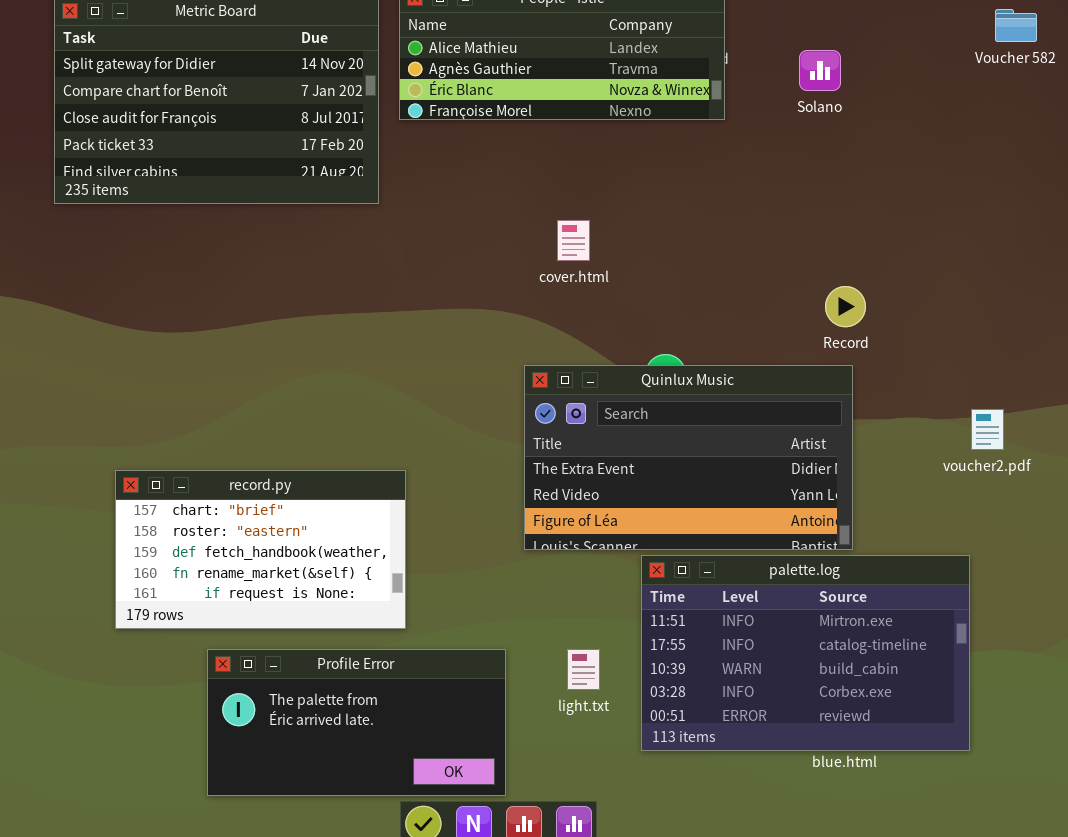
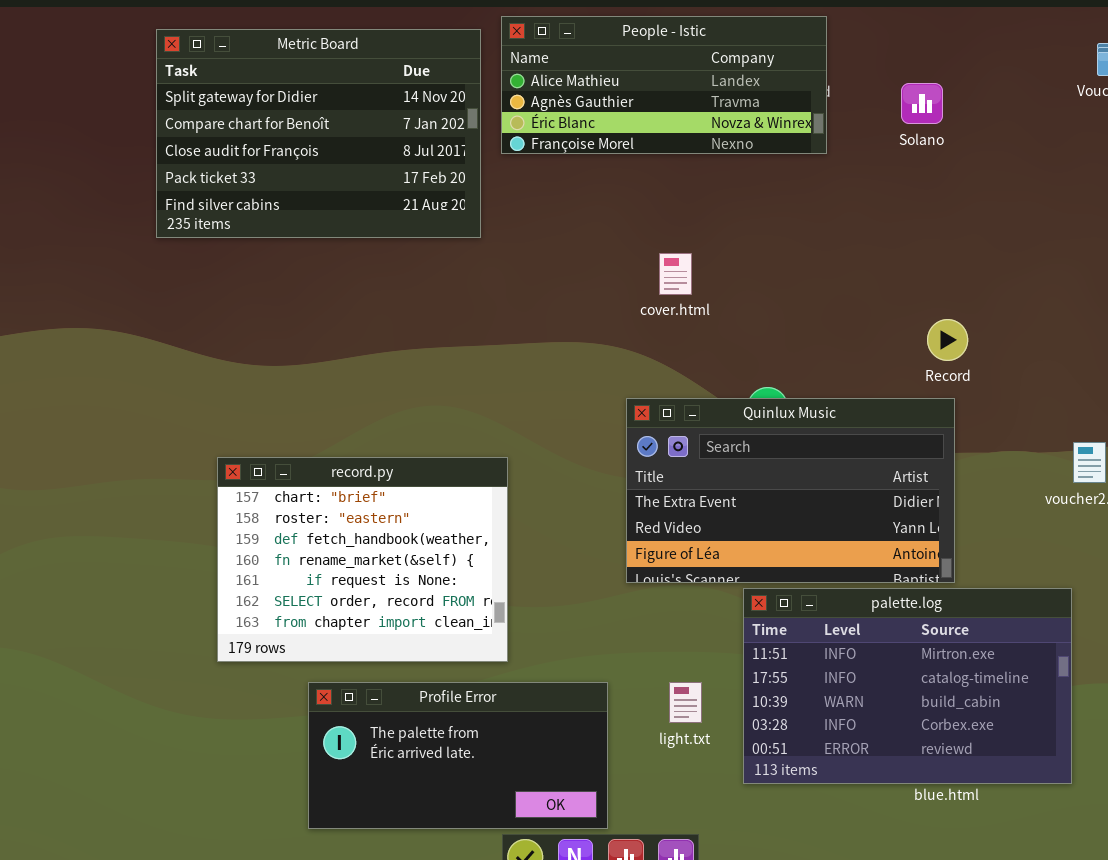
record.py: [115,470,406,629] -> [217,457,508,662], resized

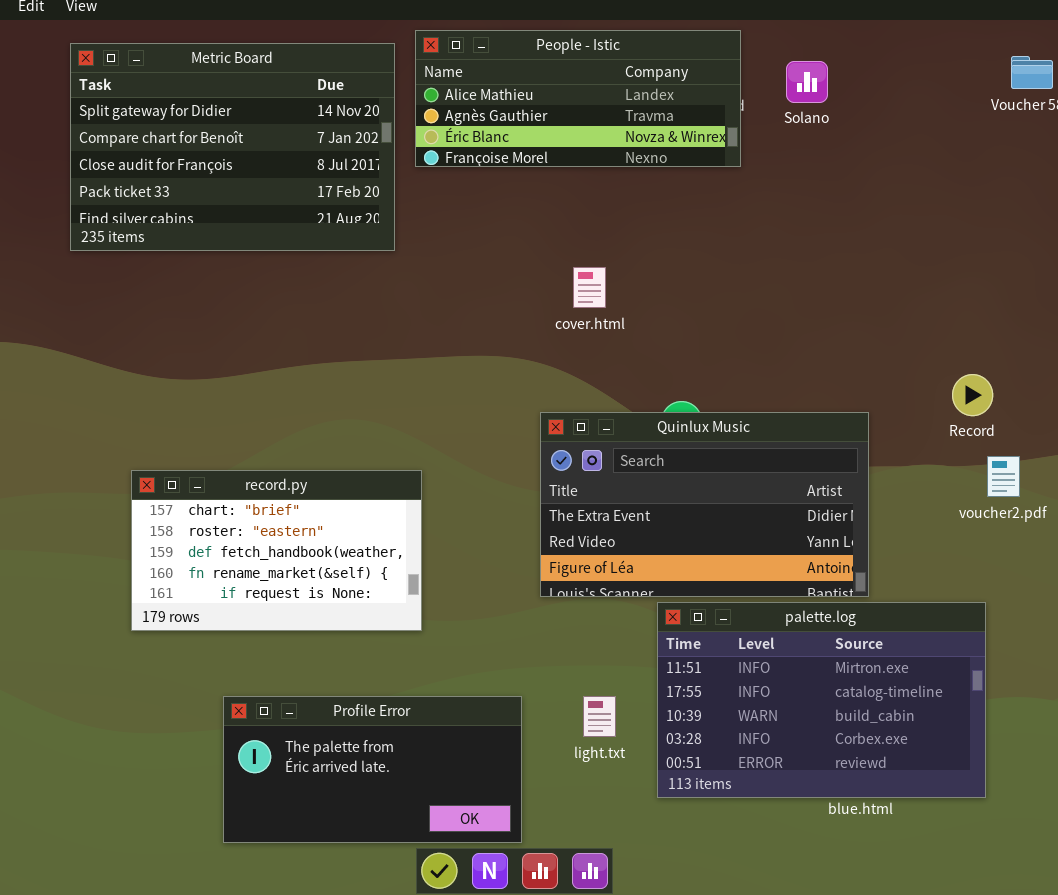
Solano: [901,83,943,124] -> [786,61,828,103], moved
Record: [927,319,968,361] -> [952,374,993,416], moved
record.py: [217,457,508,662] -> [131,470,422,631], resized

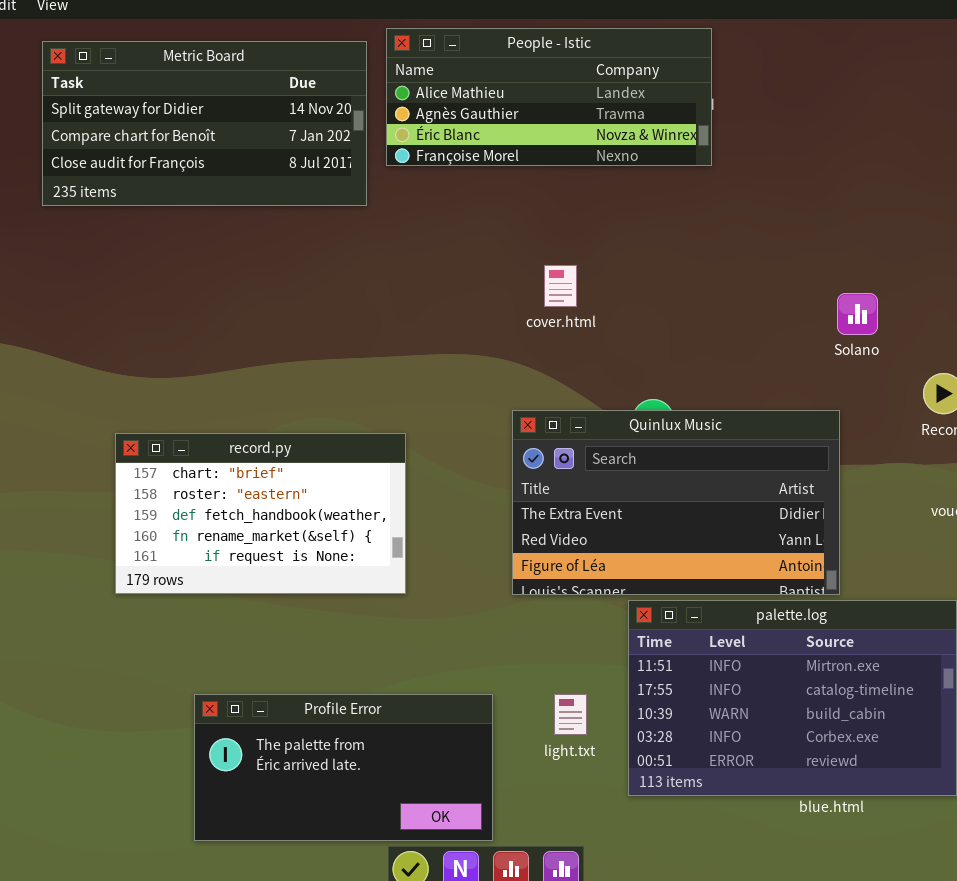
Metric Board: [70,43,395,251] -> [42,41,367,206], resized
Solano: [786,61,828,103] -> [837,293,878,335], moved
record.py: [131,470,422,631] -> [115,433,406,594], moved

